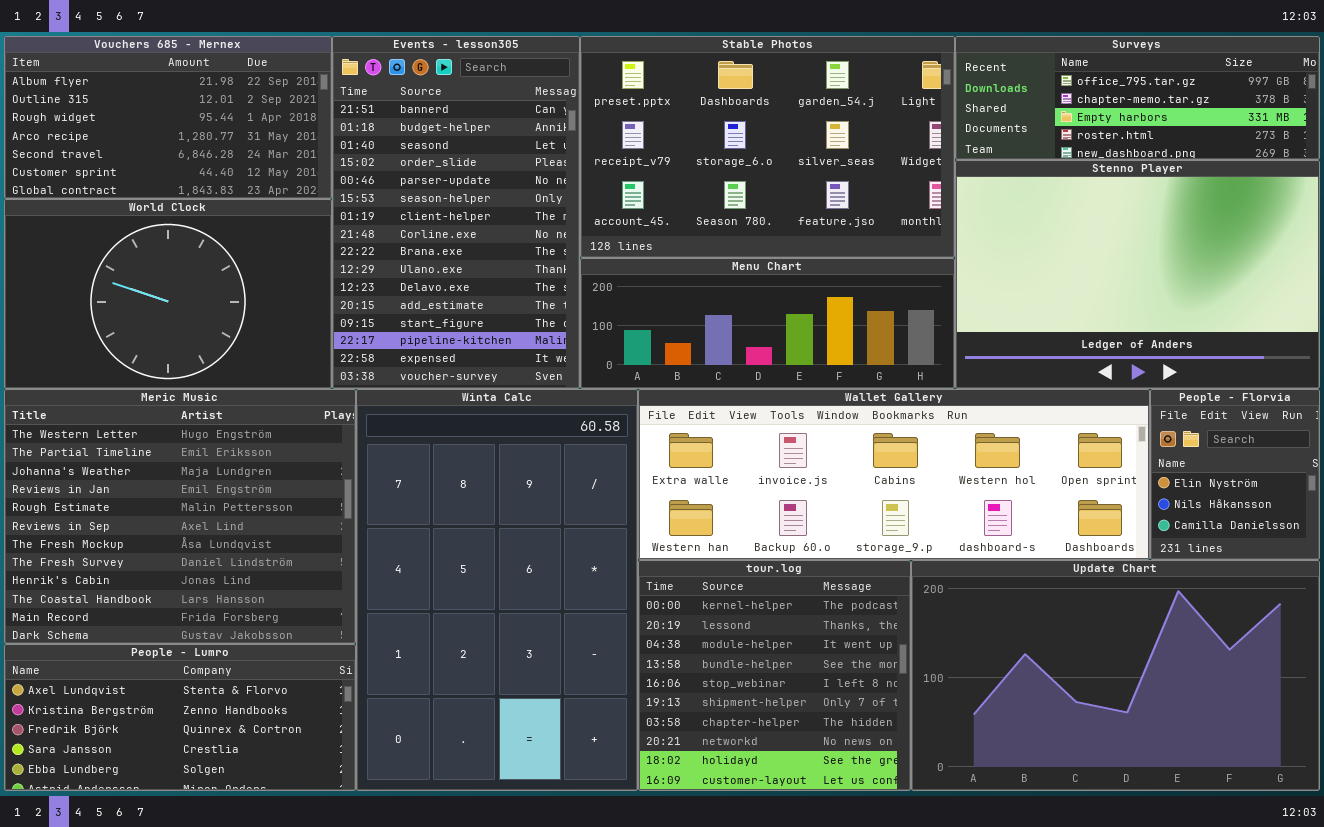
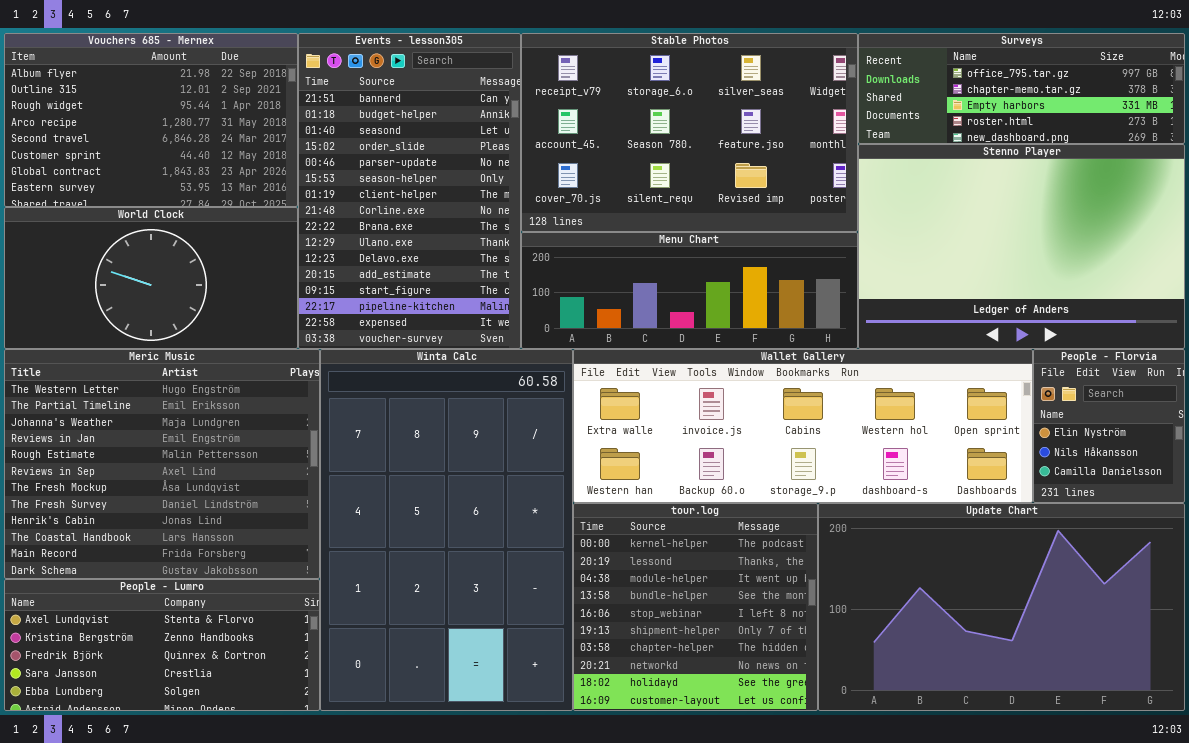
Vouchers 685 - Mernex: [4,36,332,199] -> [4,33,298,207], resized
Stable Photos: [580,36,955,258] -> [521,33,858,232], scrolled down 1 row
World Clock: [4,199,332,389] -> [4,207,298,349], resized

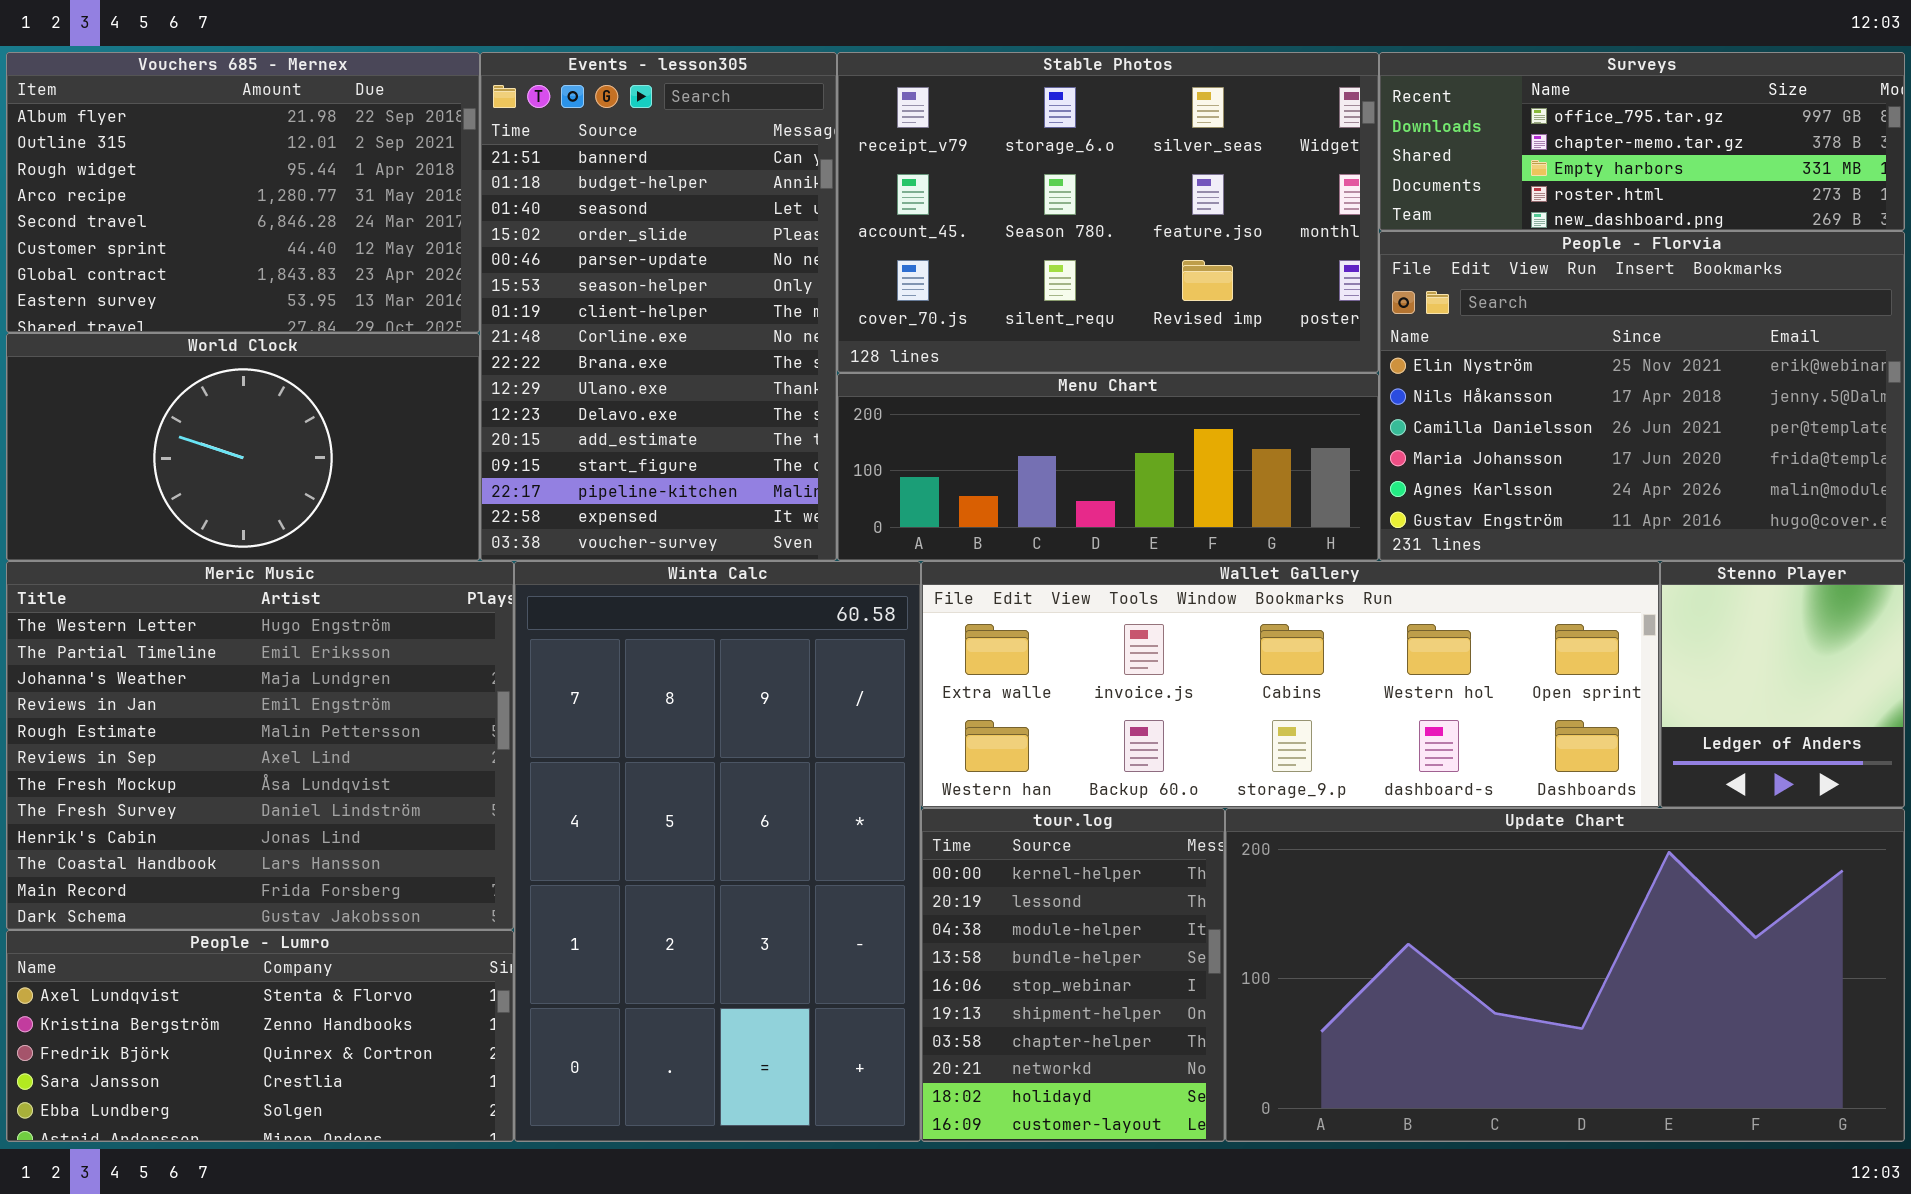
Stenno Player: [858,144,1185,349] -> [1660,561,1905,808], moved, resized
People - Florvia: [1033,349,1185,503] -> [1379,231,1905,561], moved, resized
tour.log: [573,503,818,711] -> [921,808,1225,1142], resized
Update Chart: [818,503,1185,711] -> [1225,808,1905,1142], resized

